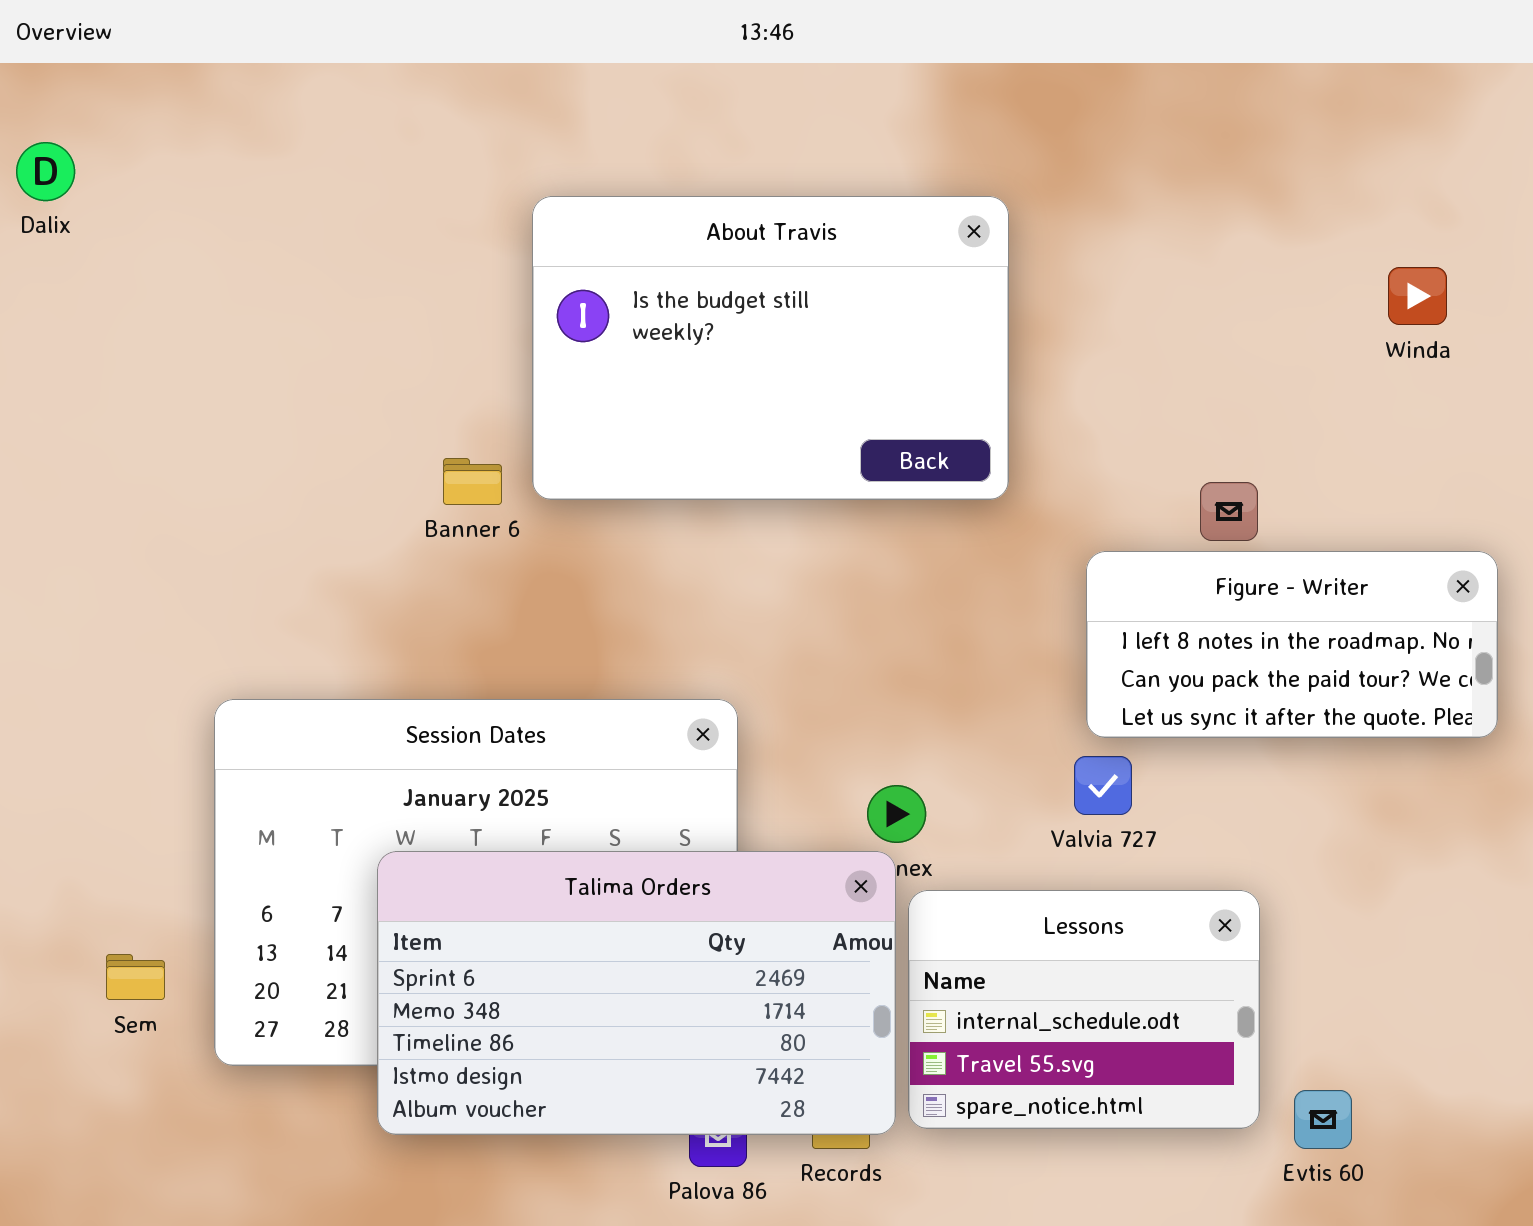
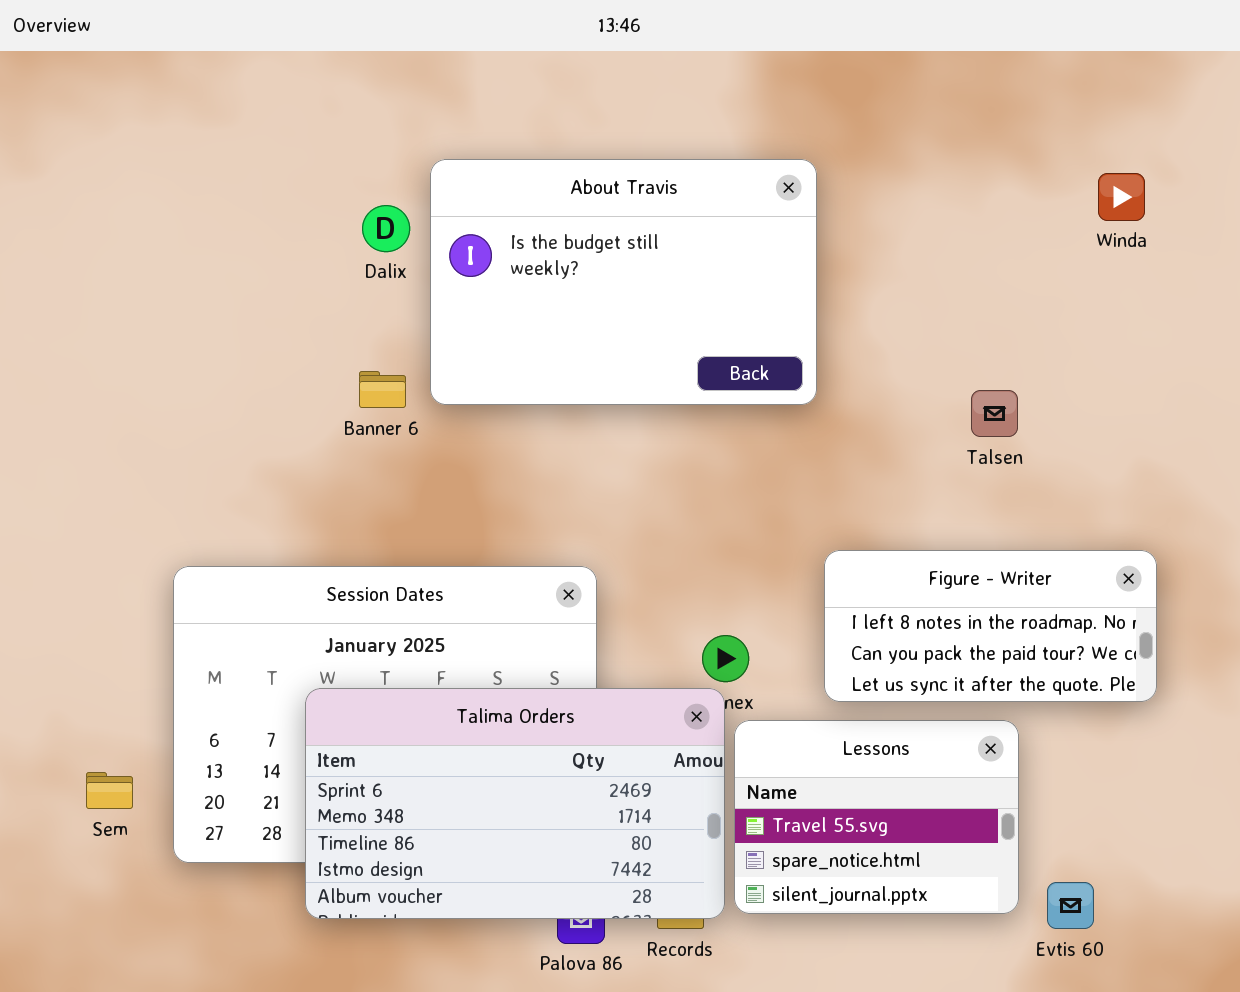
Dalix: [16,142,75,201] -> [362,205,410,252], moved
Winda: [1388,267,1447,325] -> [1098,173,1145,221], moved
Figure - Writer: [1086,551,1498,738] -> [824,550,1157,702], moved
Lessons: [908,890,1260,1129] -> [734,720,1019,914], scrolled down 1 row

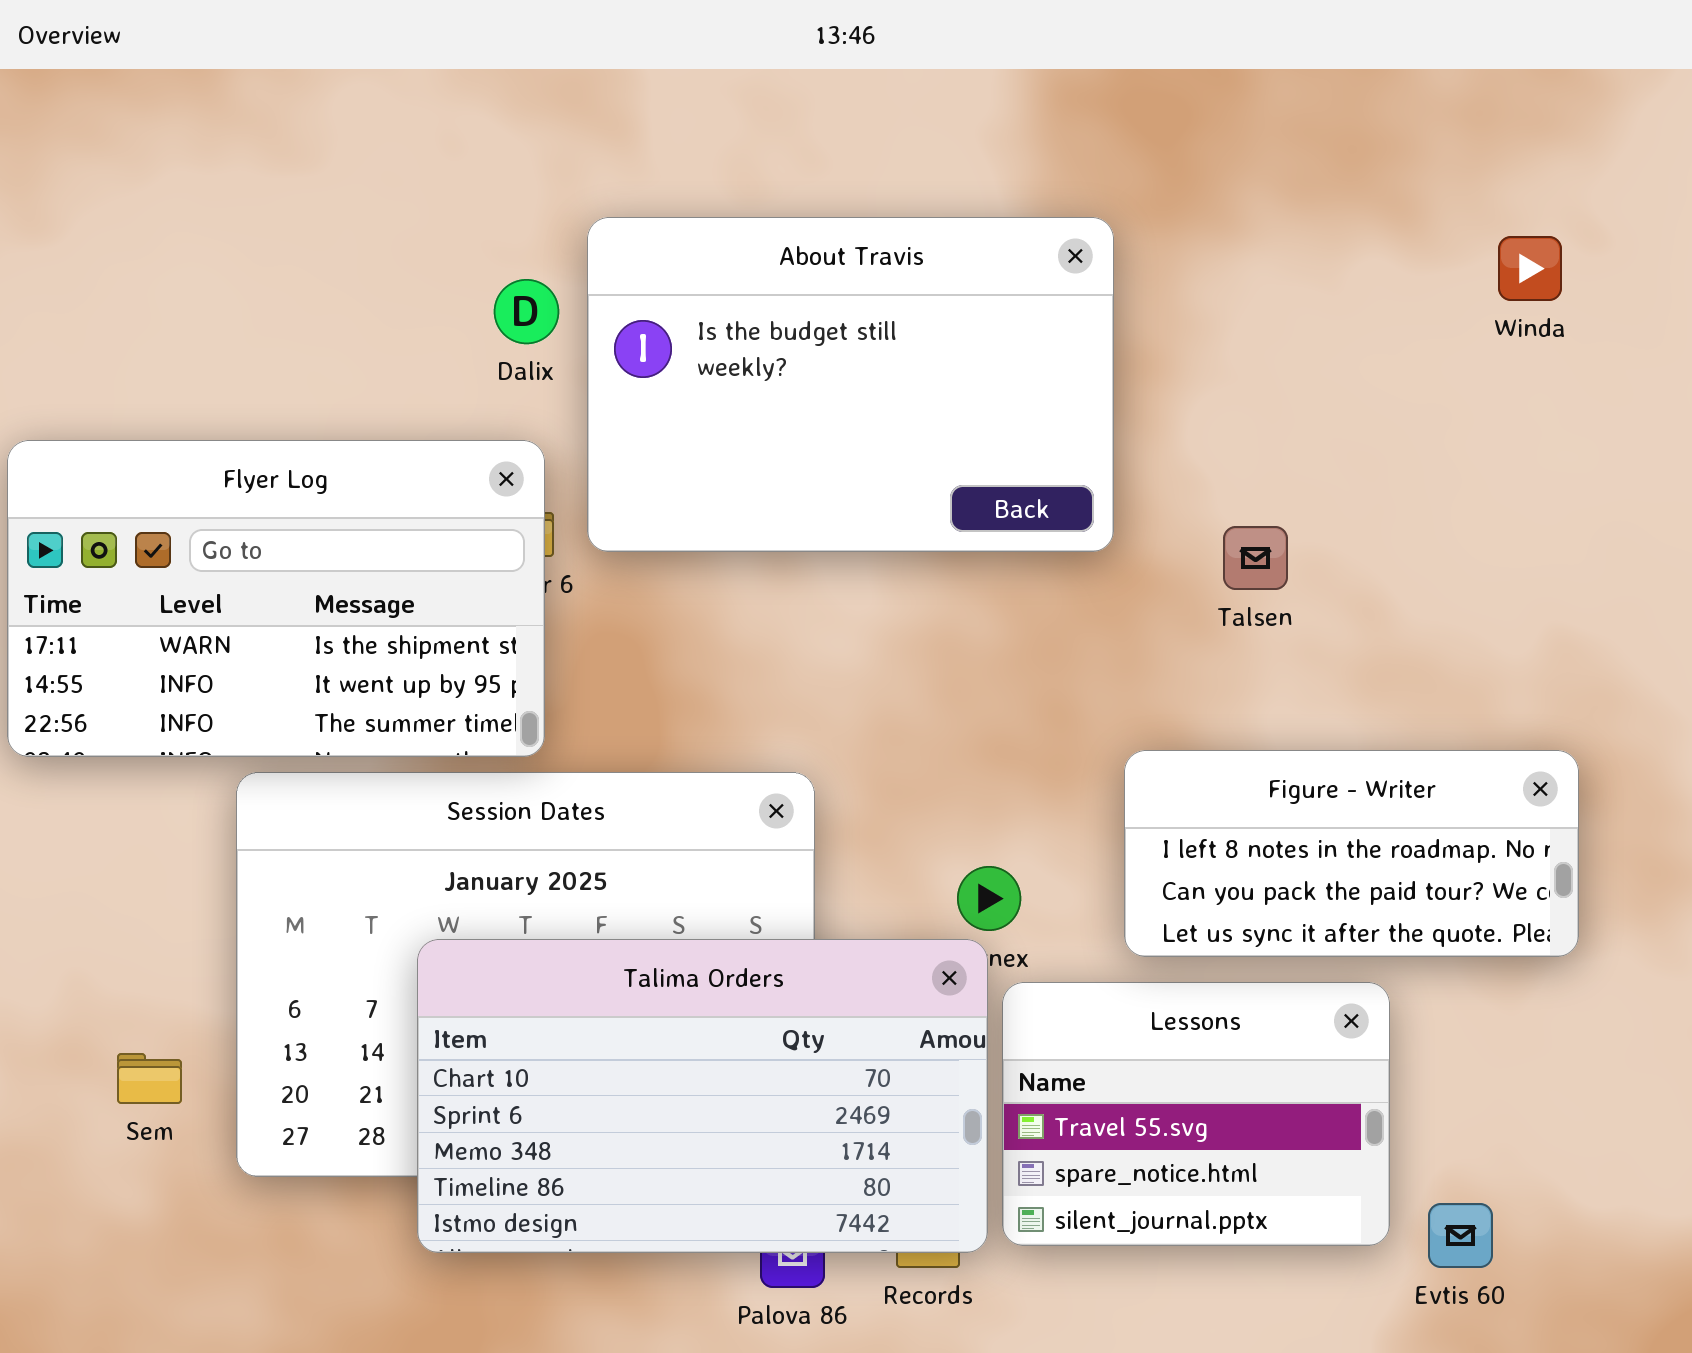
Flyer Log: none -> [7,440,545,757], opened
Talsen: [971,390,1018,437] -> [1223,526,1288,590], moved
Talima Orders: [305,688,725,919] -> [417,939,988,1253], scrolled up 1 row

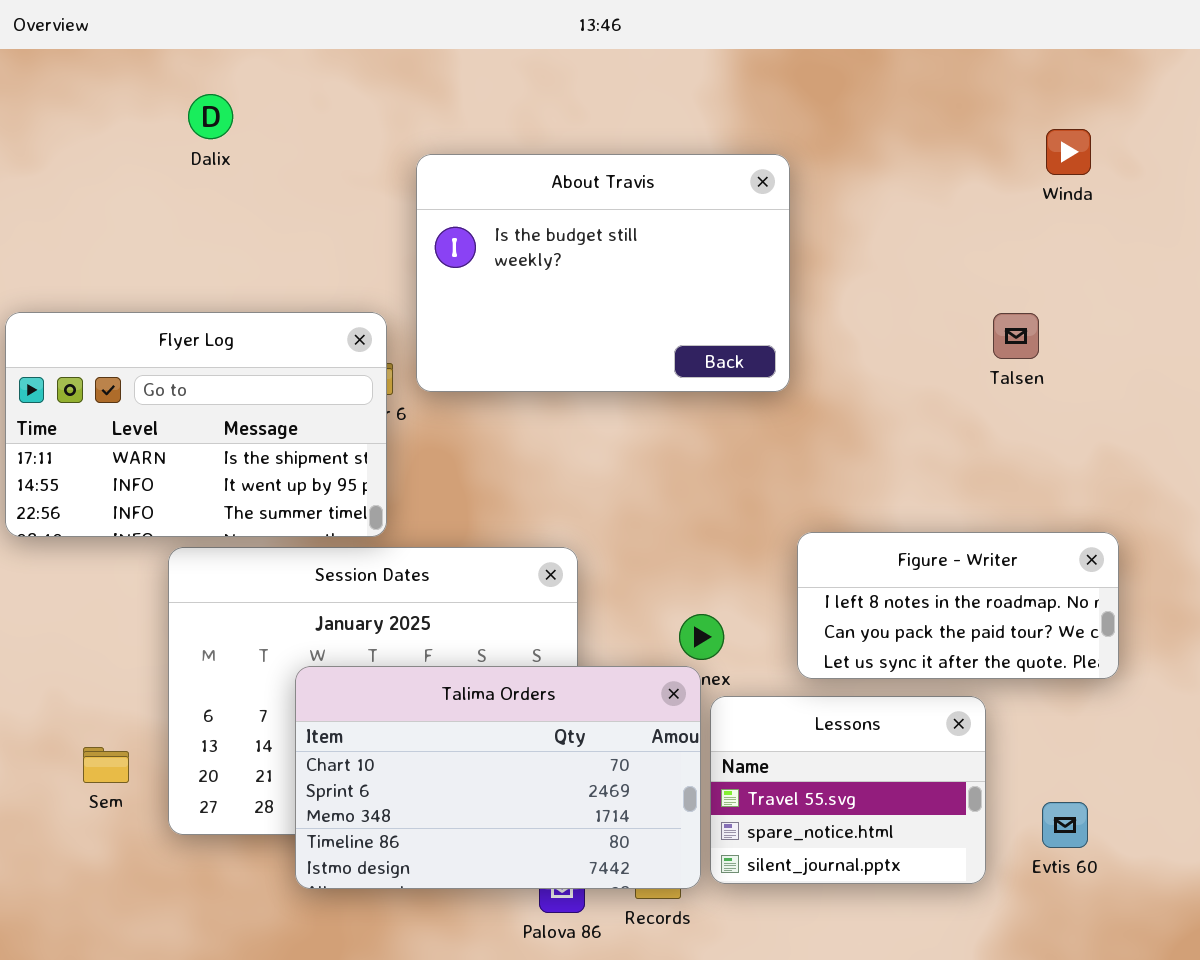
Winda: [1498,236,1562,301] -> [1046,129,1091,175], moved
Dalix: [494,279,559,344] -> [188,94,233,139], moved
Talsen: [1223,526,1288,590] -> [993,313,1039,359], moved
Evtis 60: [1428,1203,1493,1268] -> [1042,802,1088,848], moved

